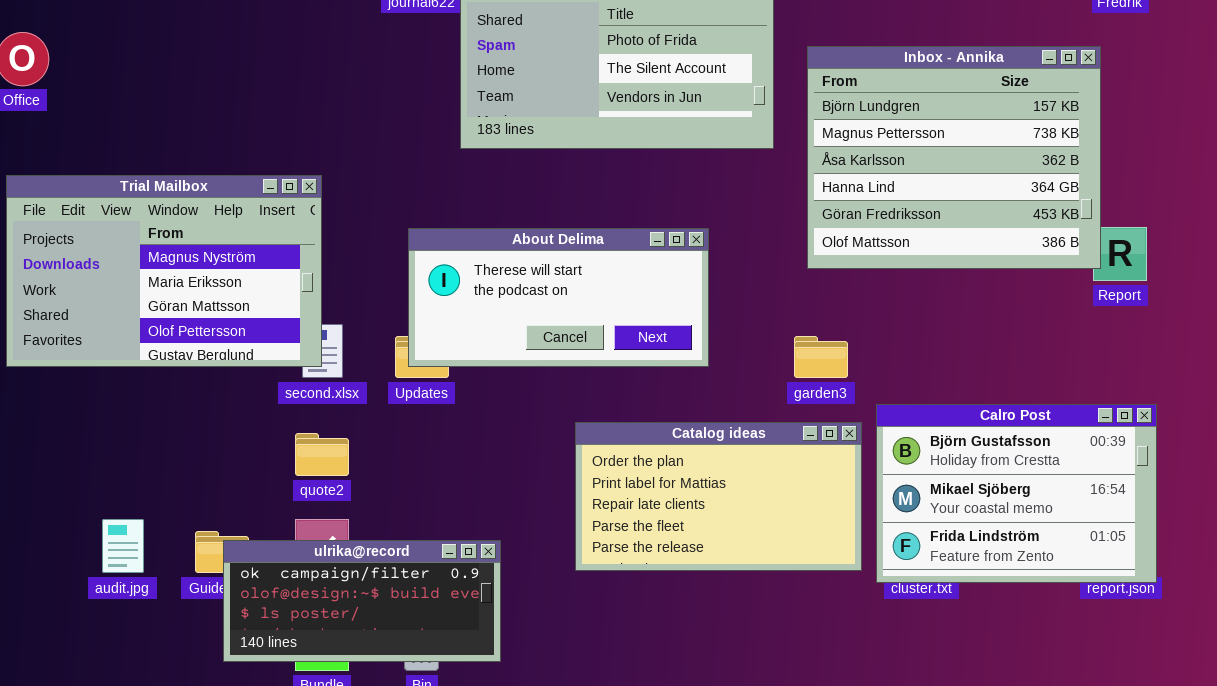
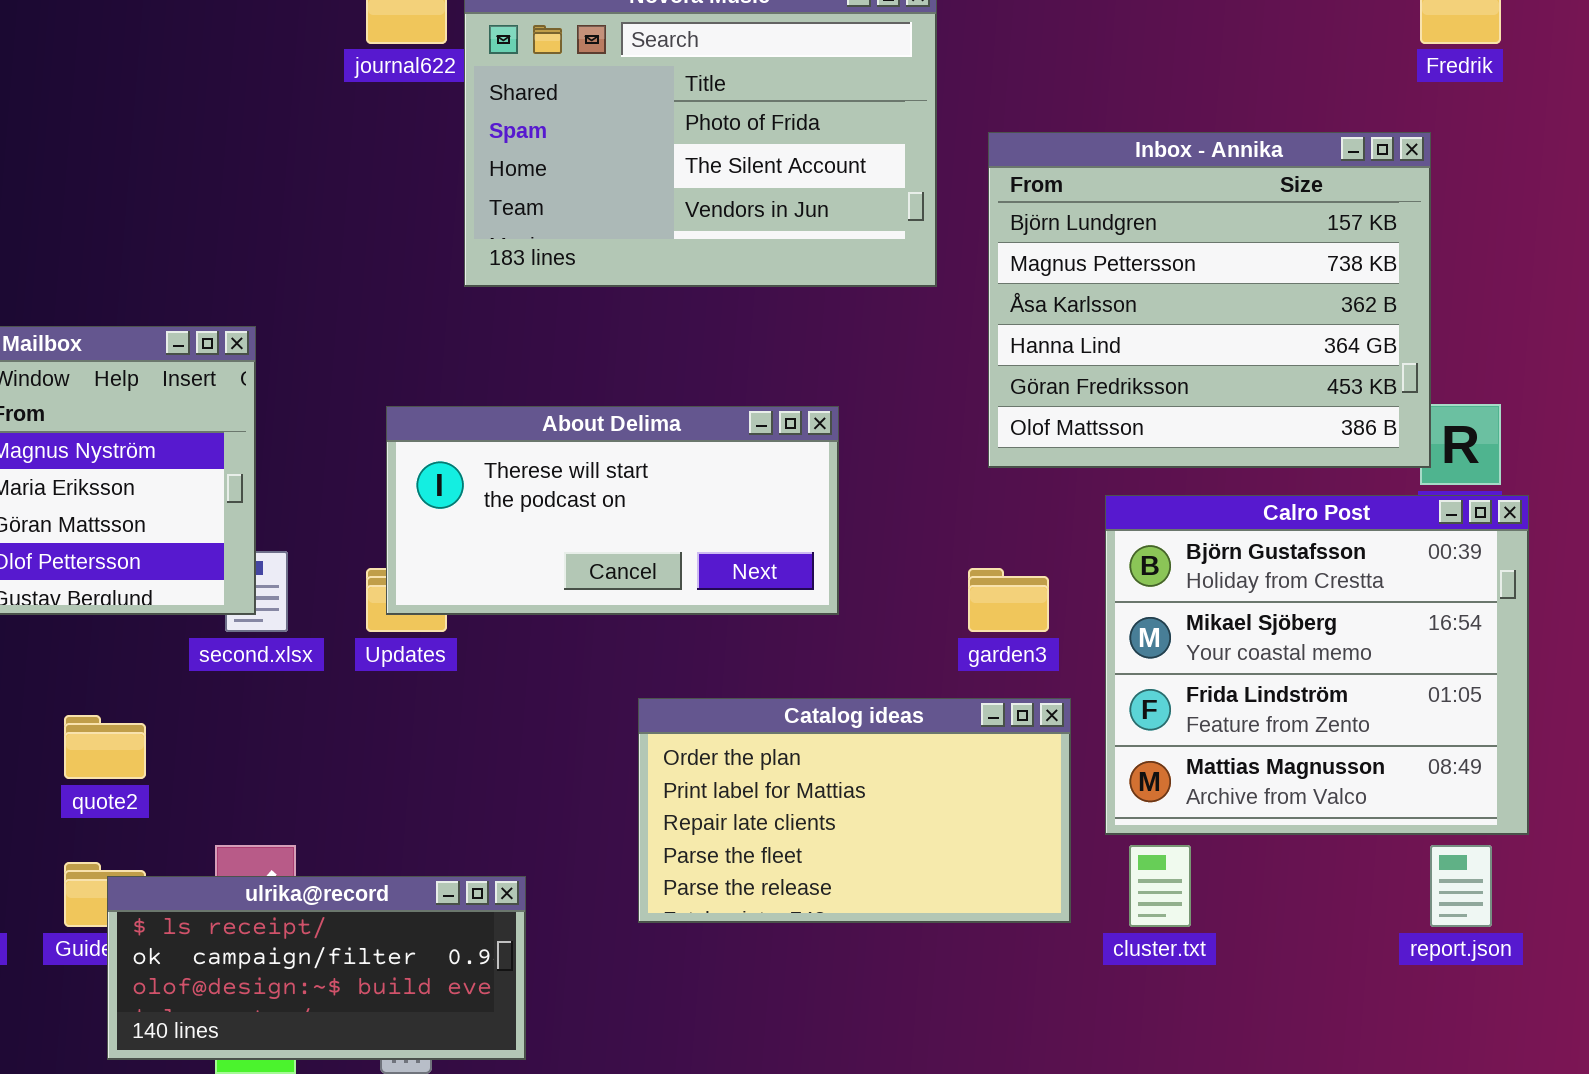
Calro Post: [876,404,1157,583] -> [1105,495,1529,835], moved, resized
quote2: [295,433,349,476] -> [64,715,146,779], moved
ulrika@record: [223,540,501,662] -> [107,876,526,1060], scrolled up 1 row

